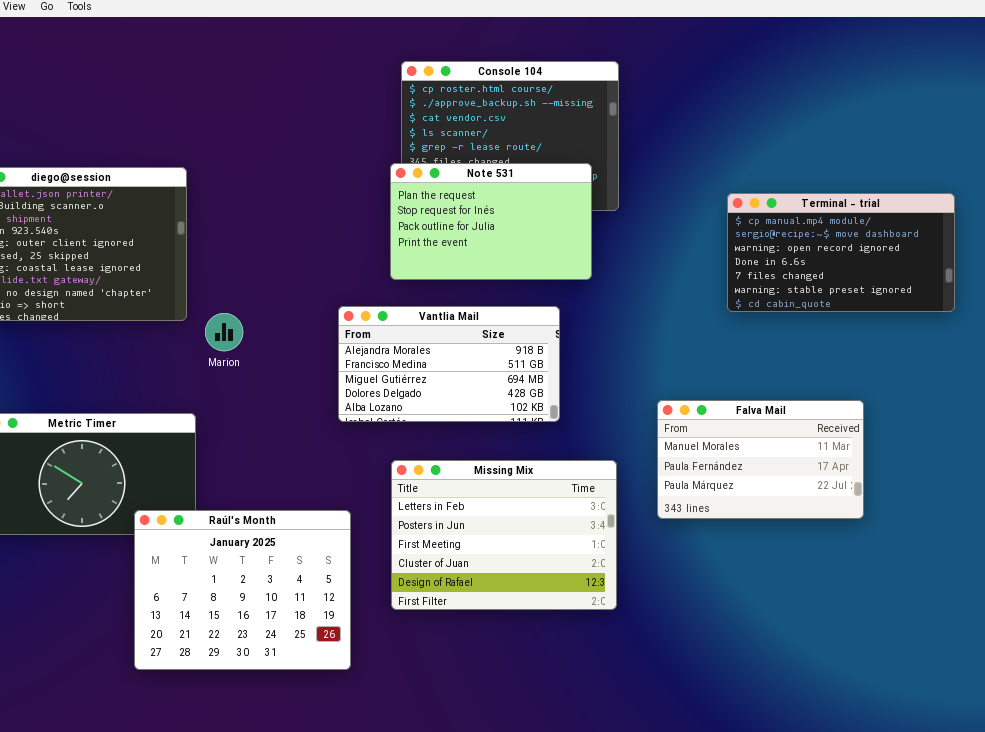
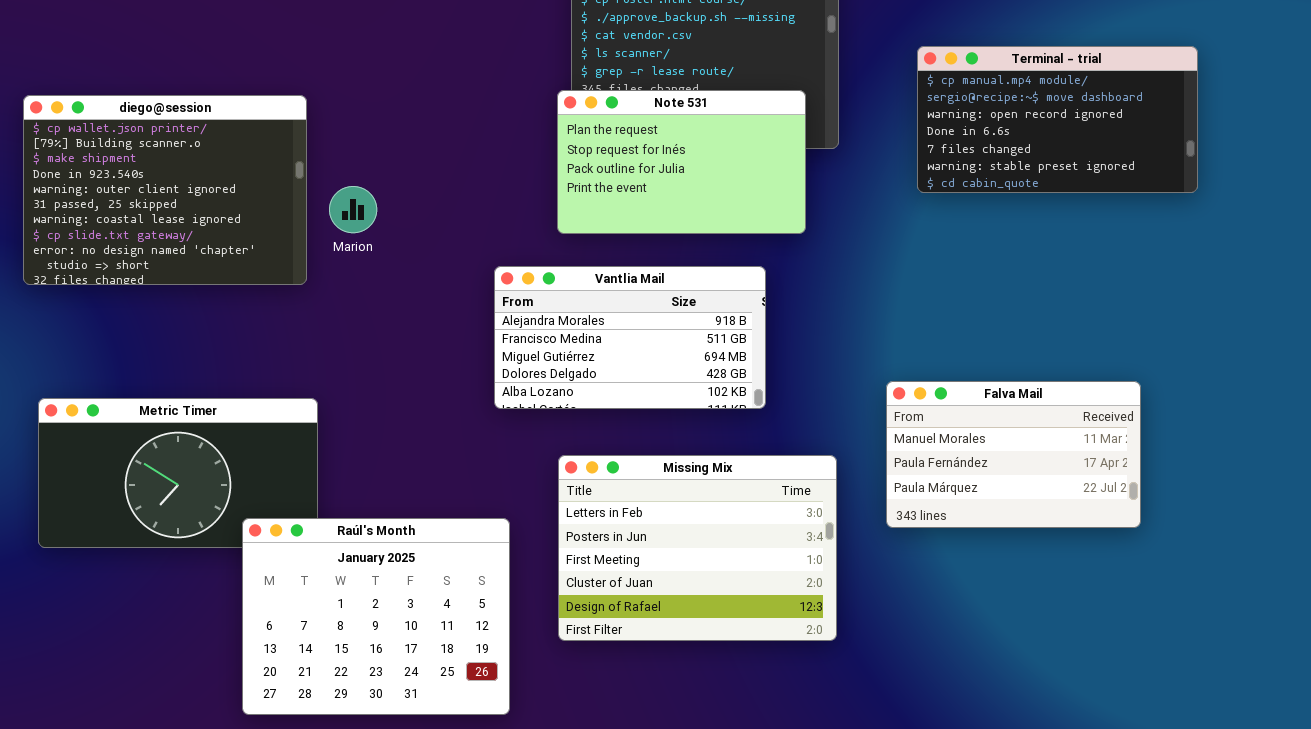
Terminal - trial: [727,193,955,312] -> [917,46,1198,193], moved
Marion: [205,313,243,351] -> [329,186,377,233], moved

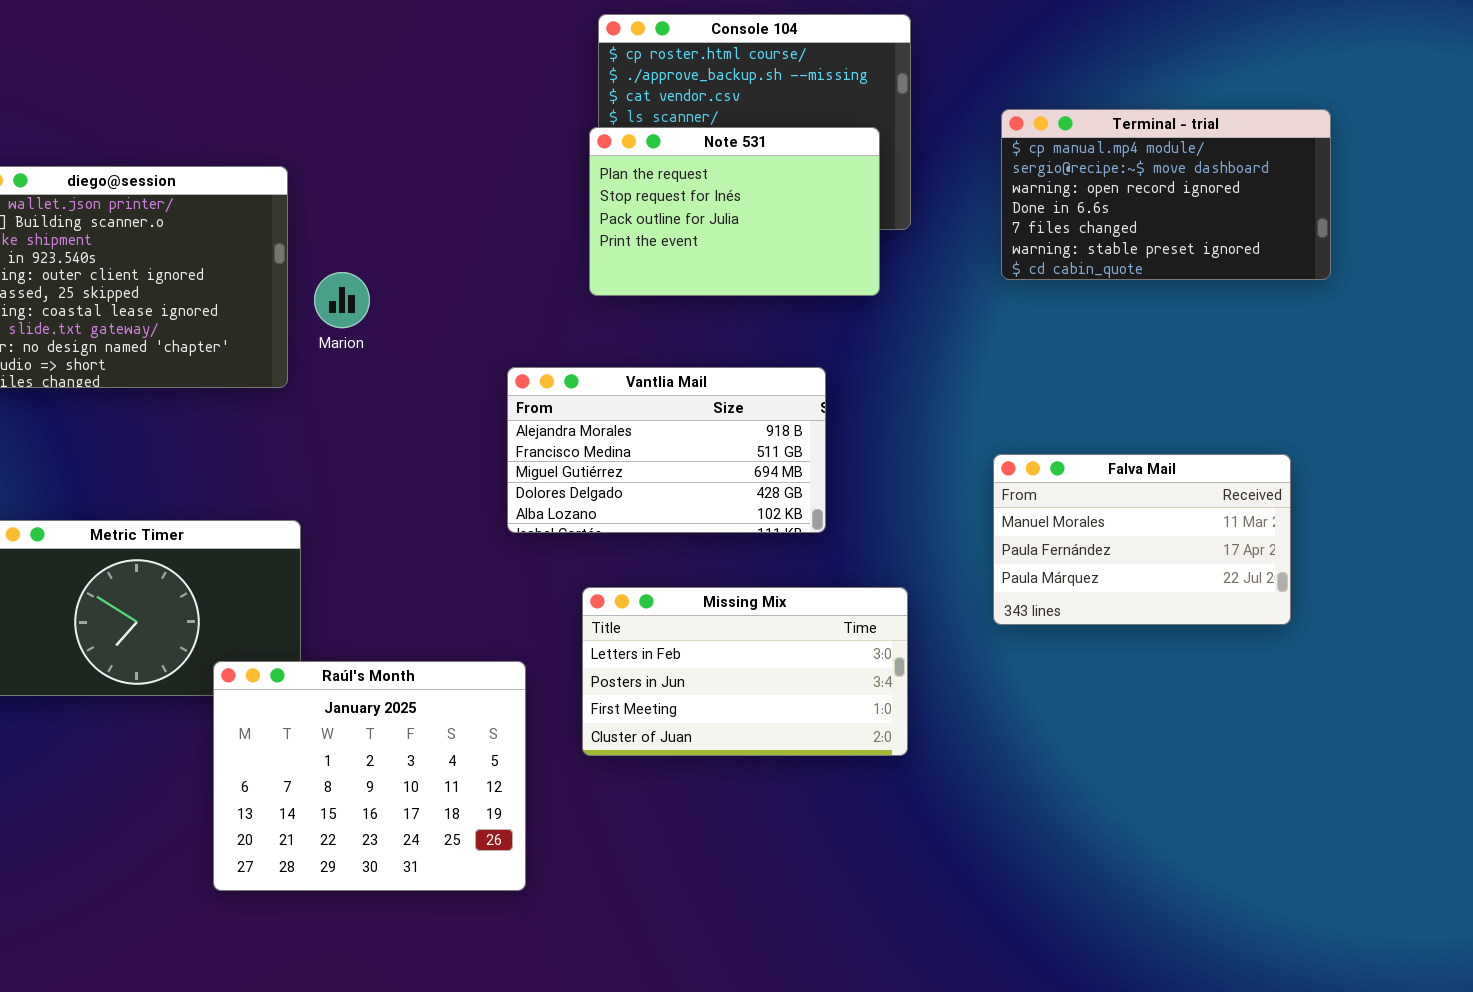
Note 531: [557,90,806,234] -> [589,127,880,296], moved
Falva Mail: [886,381,1141,528] -> [993,454,1291,625], moved
Missing Mix: [558,455,837,641] -> [582,587,908,756], resized

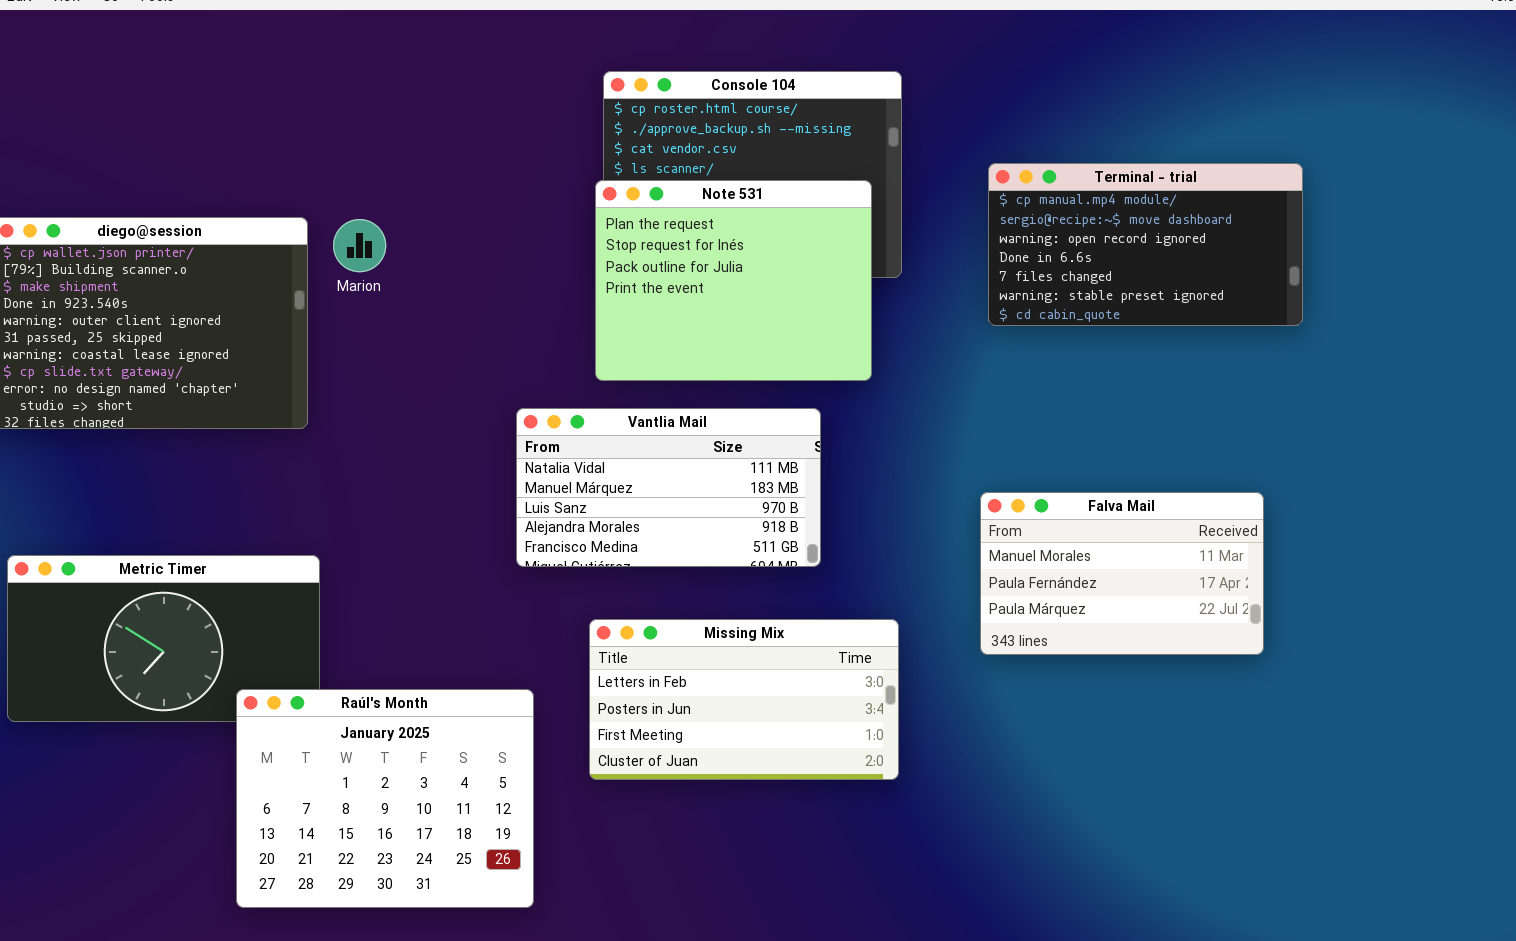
Note 531: [589,127,880,296] -> [595,180,872,381], resized
Marion: [314,272,370,328] -> [333,219,386,272], moved
Vantlia Mail: [507,367,826,533] -> [516,408,821,567], scrolled up 3 rows

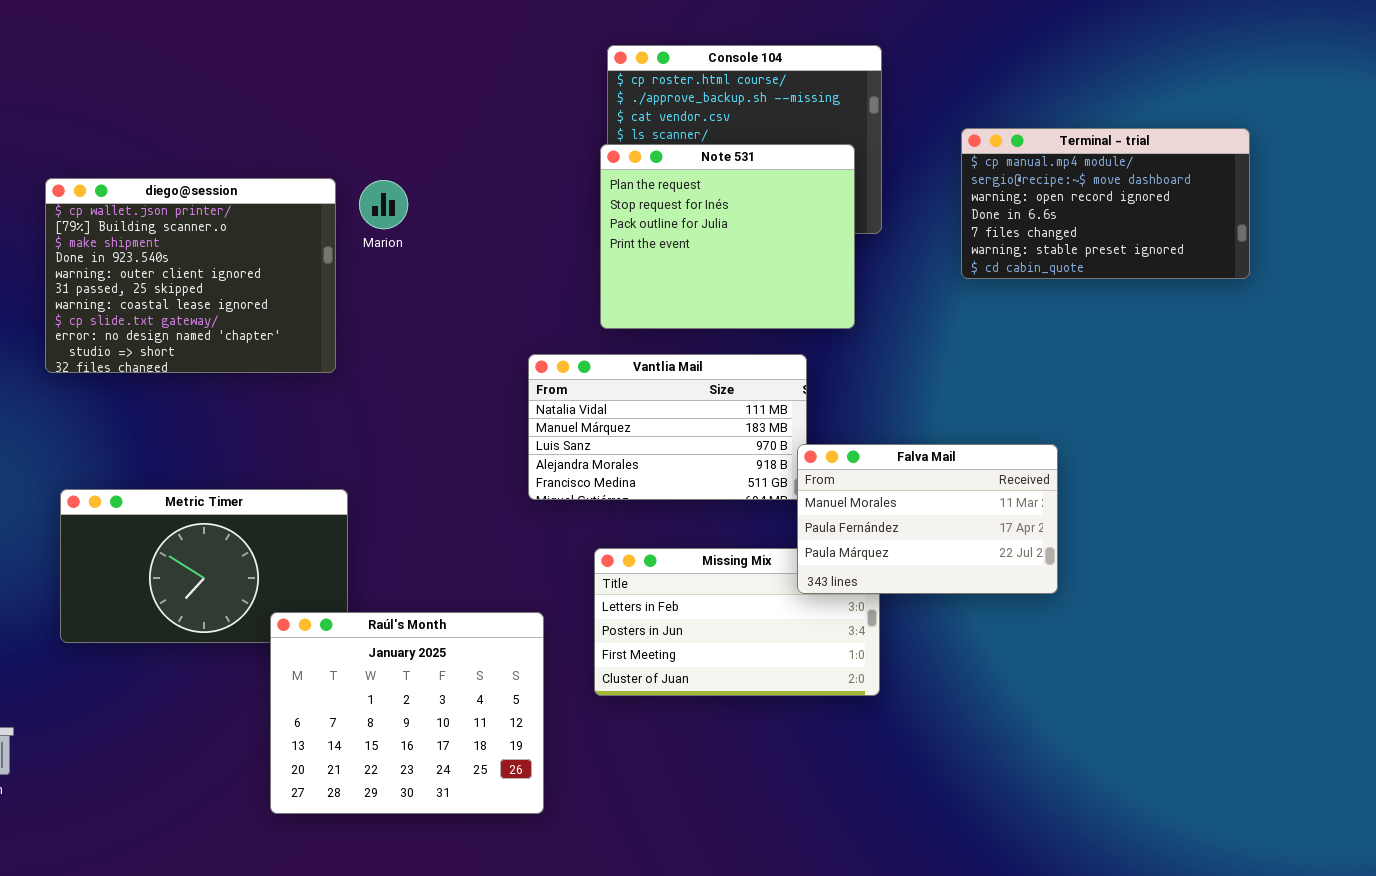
Falva Mail: [980,492,1264,655] -> [797,444,1058,594], moved

